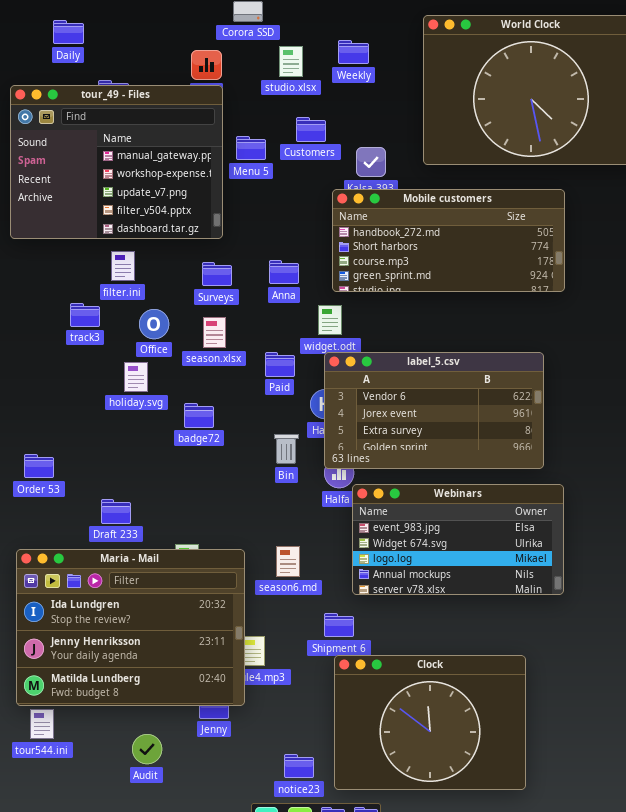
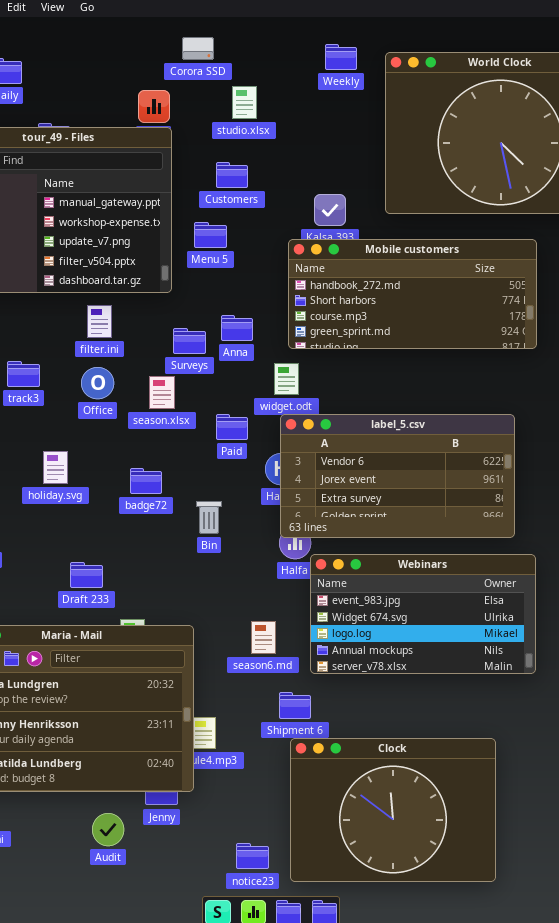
Weekly: [338,40,369,64] -> [325,44,357,70], moved
Customers: [296,117,326,142] -> [216,162,248,188], moved
Menu 5: [236,136,266,160] -> [194,222,227,248], moved
filter.ini: [111,251,135,281] -> [87,305,112,338], moved
Surveys: [202,262,232,286] -> [173,328,206,354], moved
holiday.svg: [124,362,148,392] -> [43,451,68,484], moved
Bin: [274,434,299,464] -> [196,501,222,534], moved
Draft 233: [101,499,131,524] -> [70,562,103,588], moved
season6.md: [276,546,300,577] -> [251,621,276,654], moved
Audit: [132,734,162,764] -> [92,813,124,846], moved

